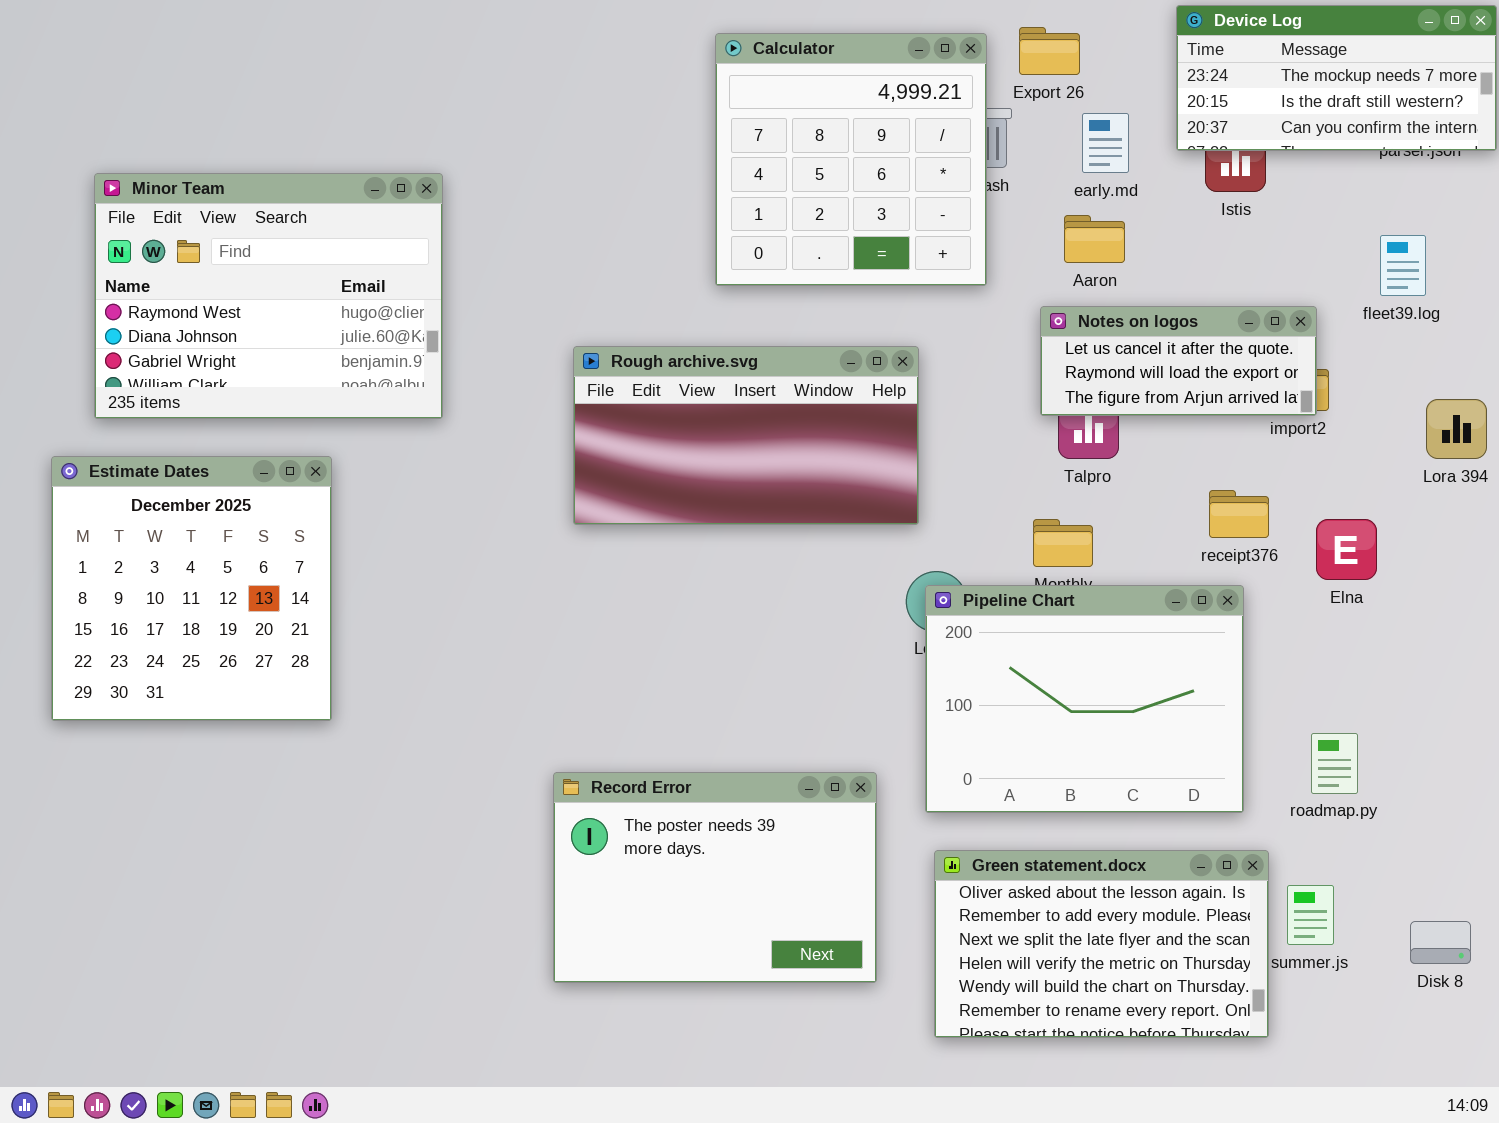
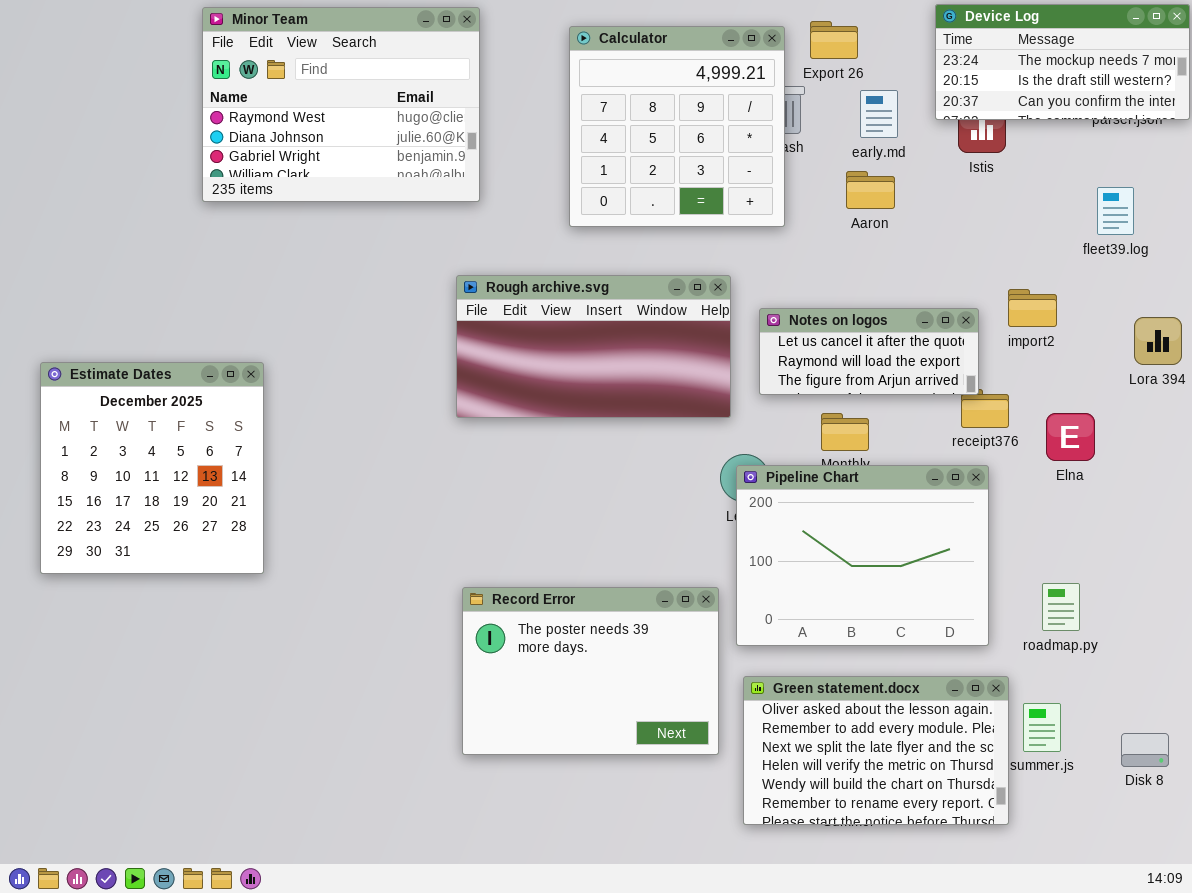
Minor Team: [94,173,443,419] -> [202,7,480,202], moved
Notes on logos: [1040,306,1317,416] -> [759,308,979,395], moved
Record Error: [553,772,877,983] -> [462,587,719,755], moved

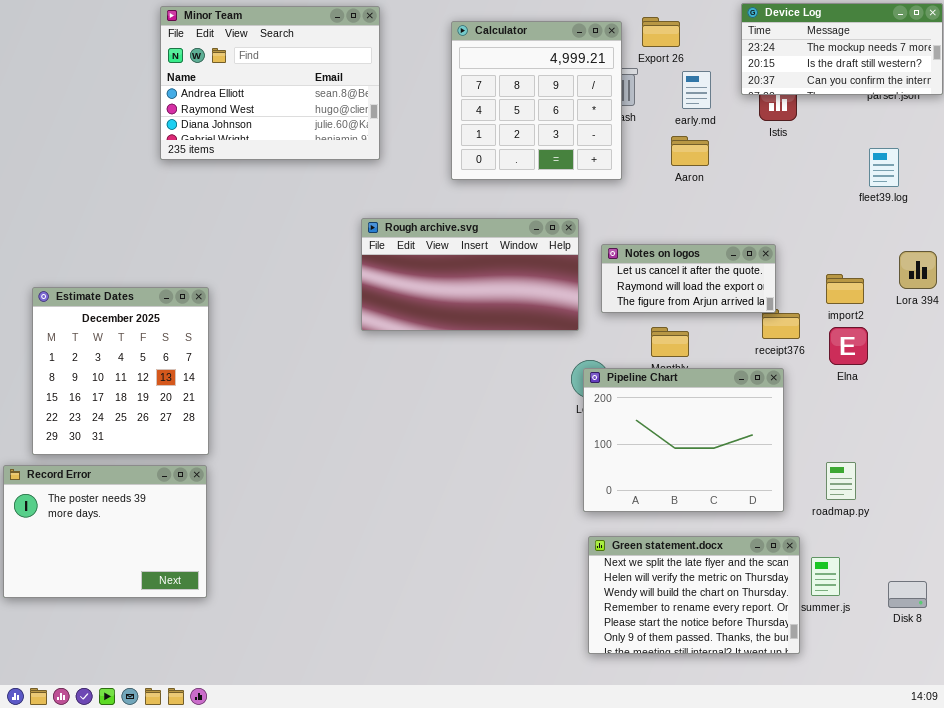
Minor Team: [202,7,480,202] -> [160,6,380,160], scrolled up 1 row
import2: [1008,289,1057,327] -> [826,274,864,304], moved
Record Error: [462,587,719,755] -> [3,465,207,598], moved
Green statement.docx: [743,676,1009,825] -> [588,536,800,654], scrolled down 2 rows

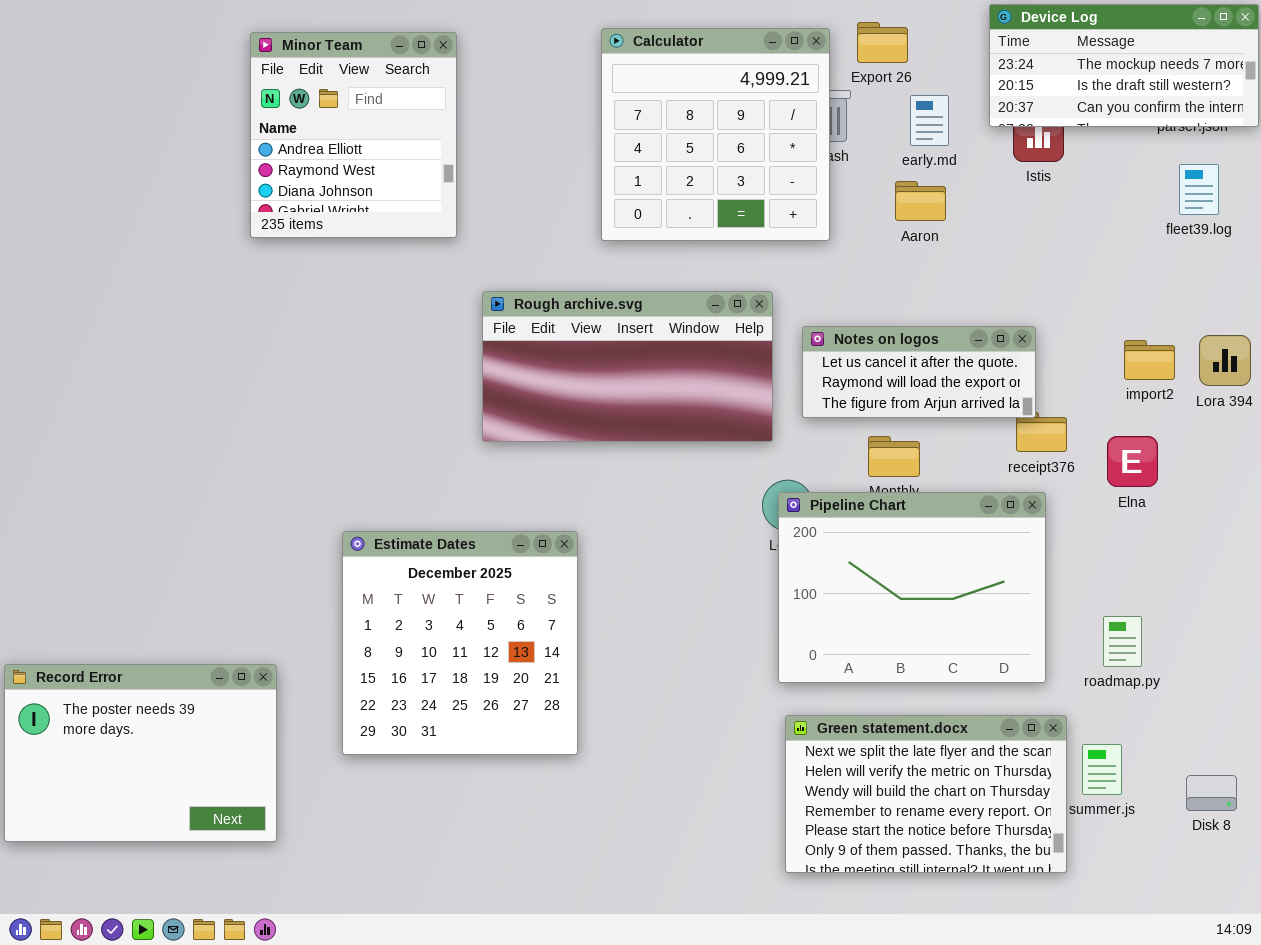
Minor Team: [160,6,380,160] -> [250,32,457,238], moved, resized
fleet39.log: [869,148,899,187] -> [1179,164,1219,215], moved
import2: [826,274,864,304] -> [1124,340,1175,380], moved
Estimate Dates: [32,287,209,455] -> [342,531,578,755], moved
Record Error: [3,465,207,598] -> [4,664,277,842], moved

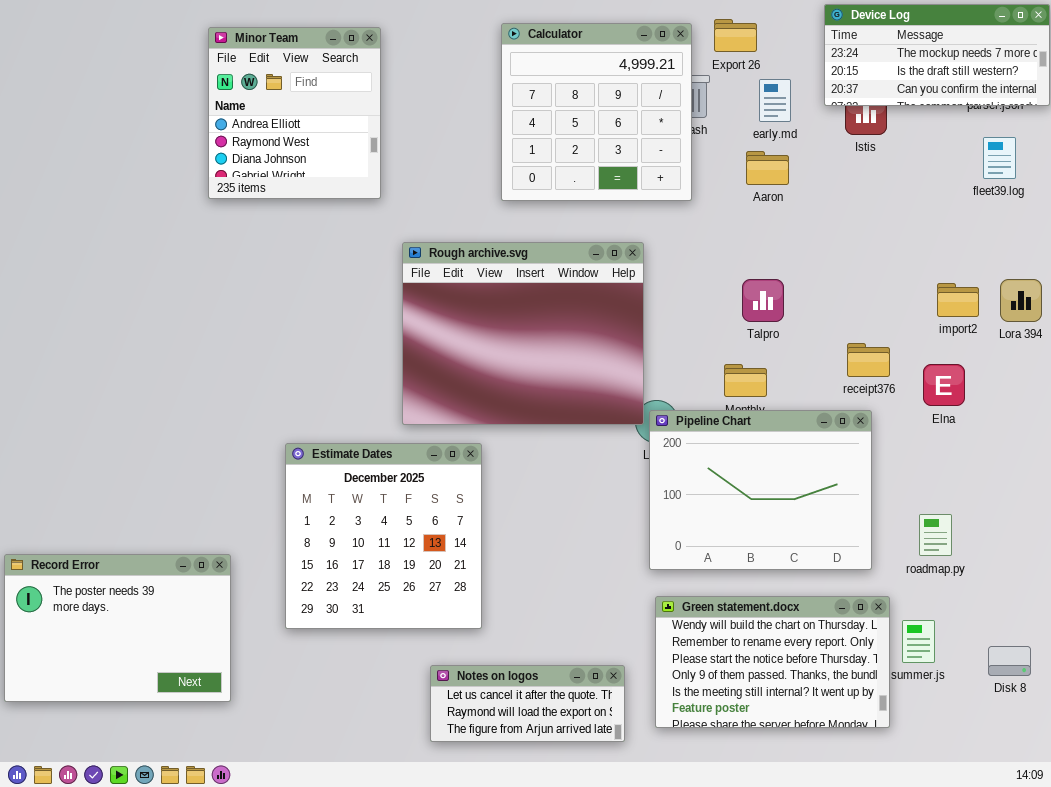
Rough archive.svg: [482,291,773,442] -> [402,242,644,425], resized
Notes on logos: [802,326,1036,418] -> [430,665,625,742], moved
Green statement.docx: [785,715,1067,873] -> [655,596,890,728], scrolled down 2 rows

